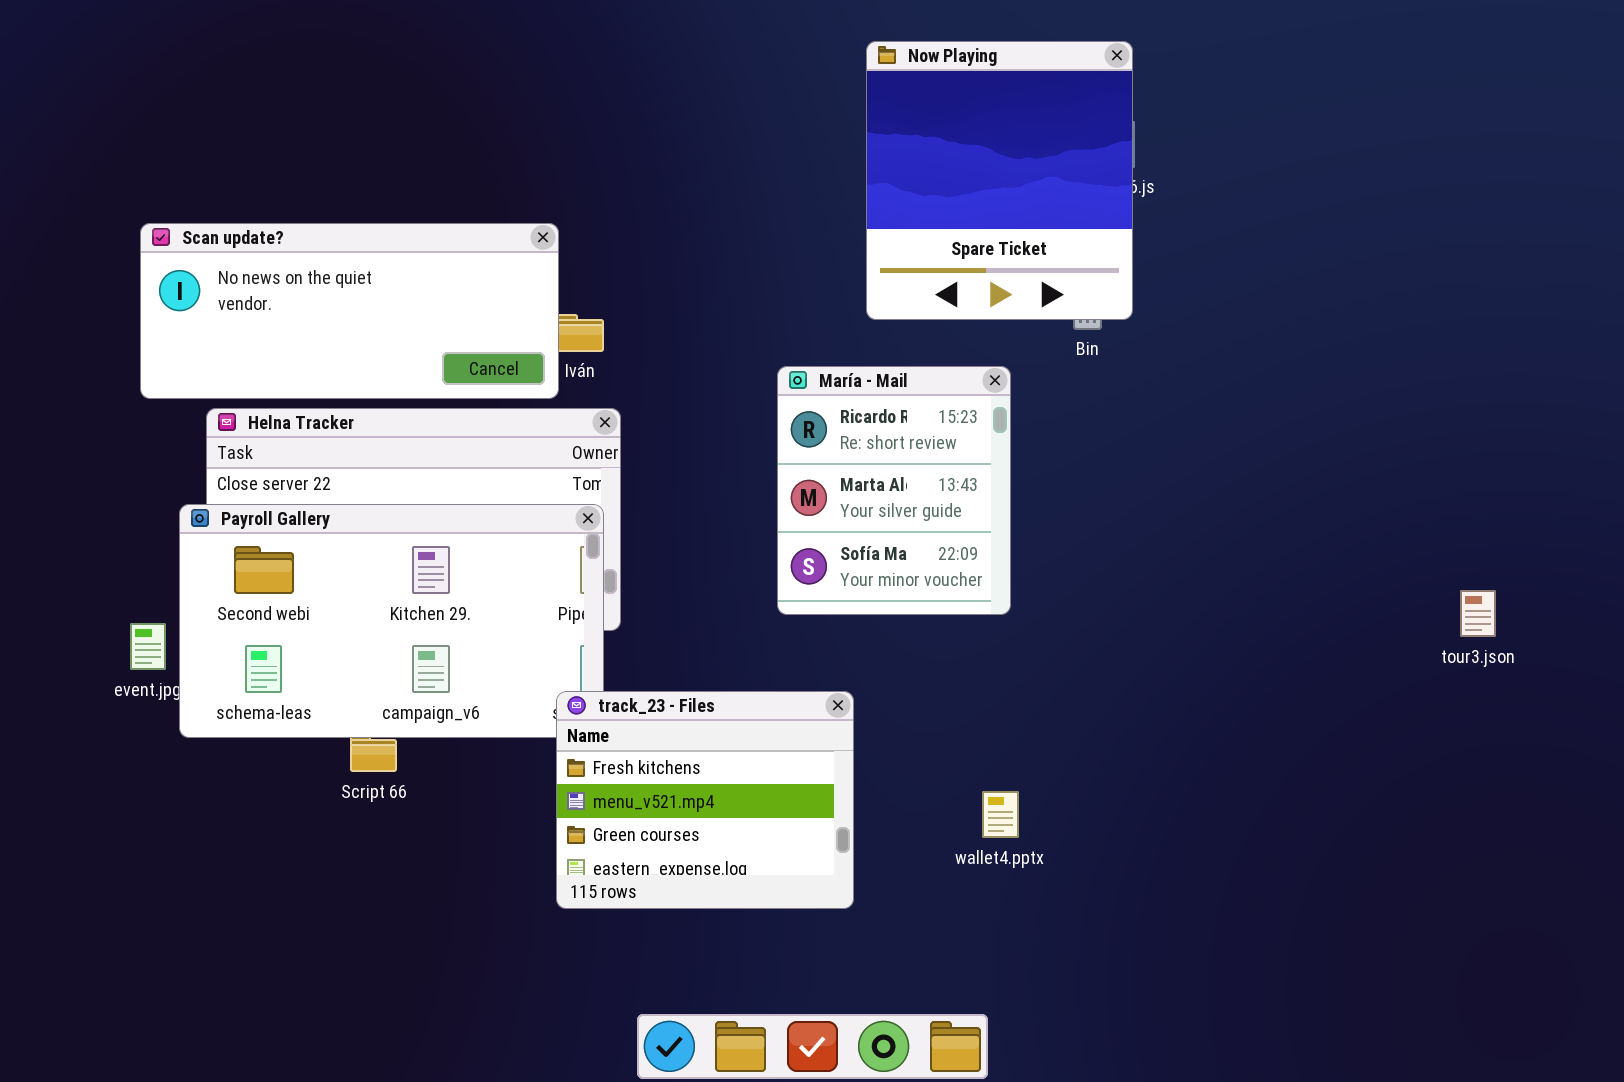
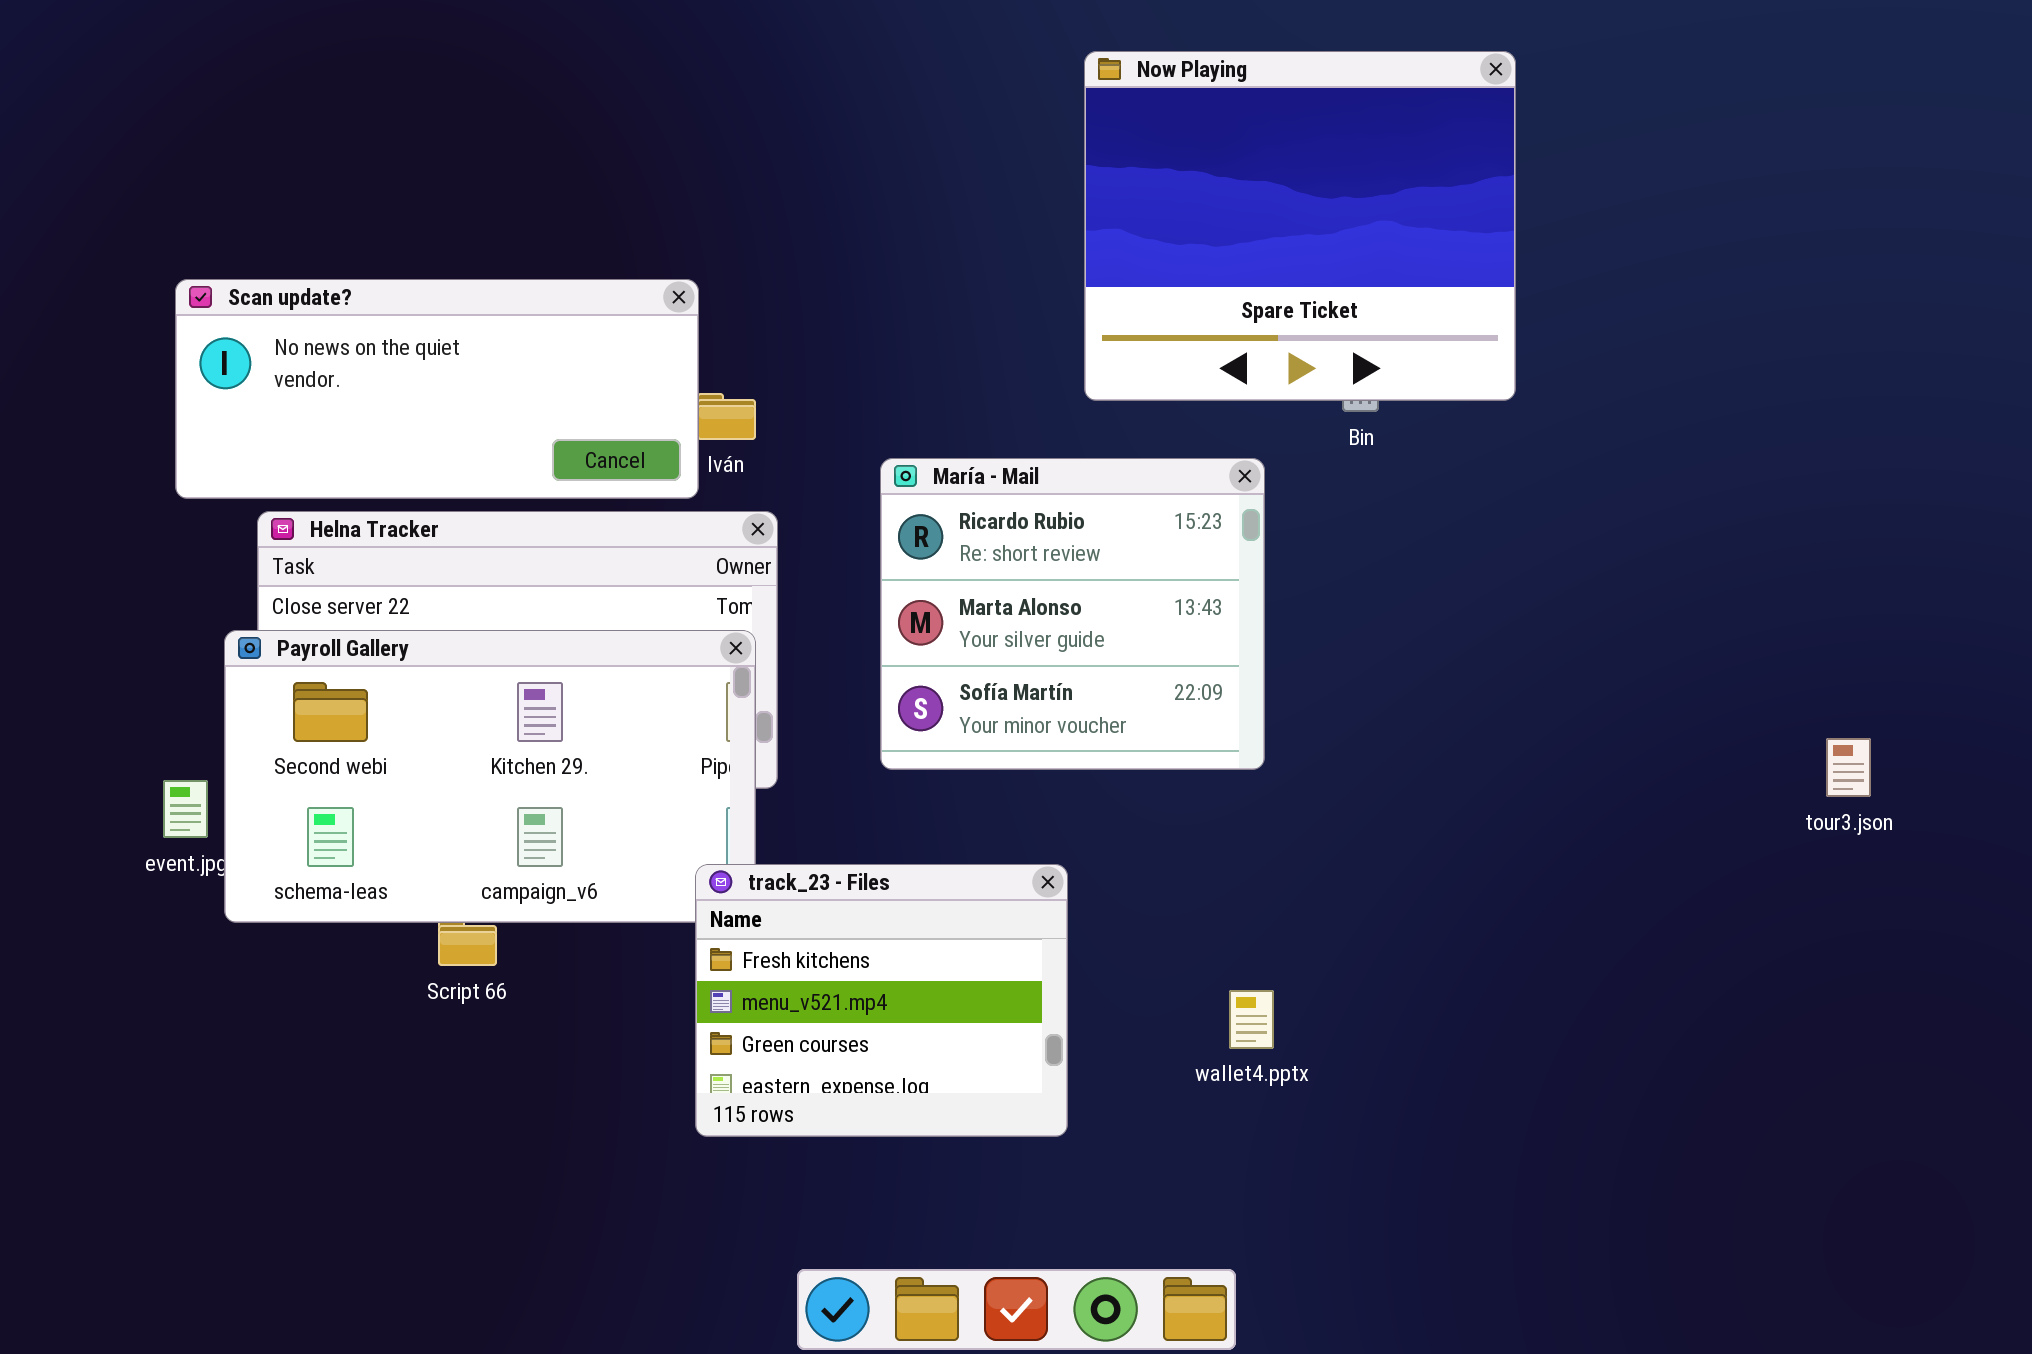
Now Playing: [866,41,1133,320] -> [1084,51,1516,401], resized
María - Mail: [777,366,1011,615] -> [880,458,1265,770], resized

